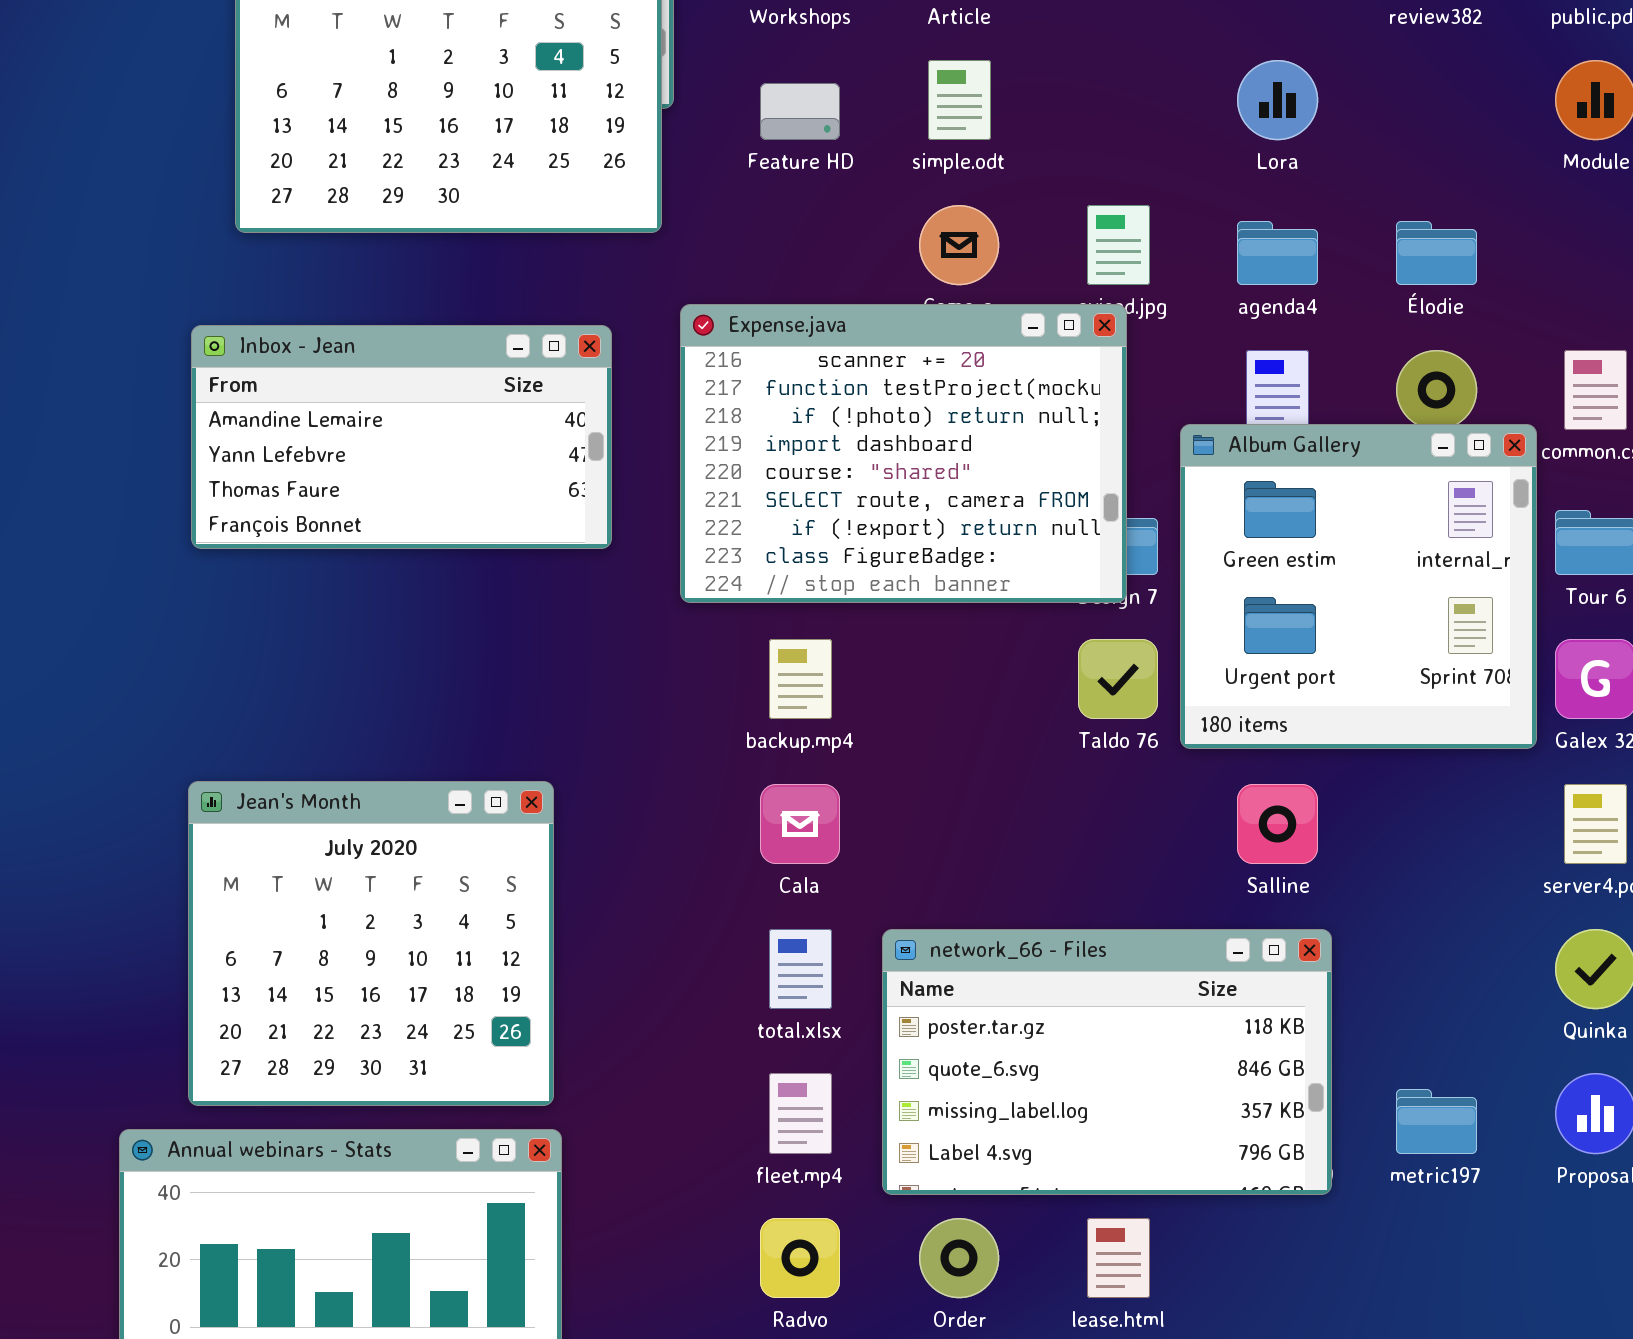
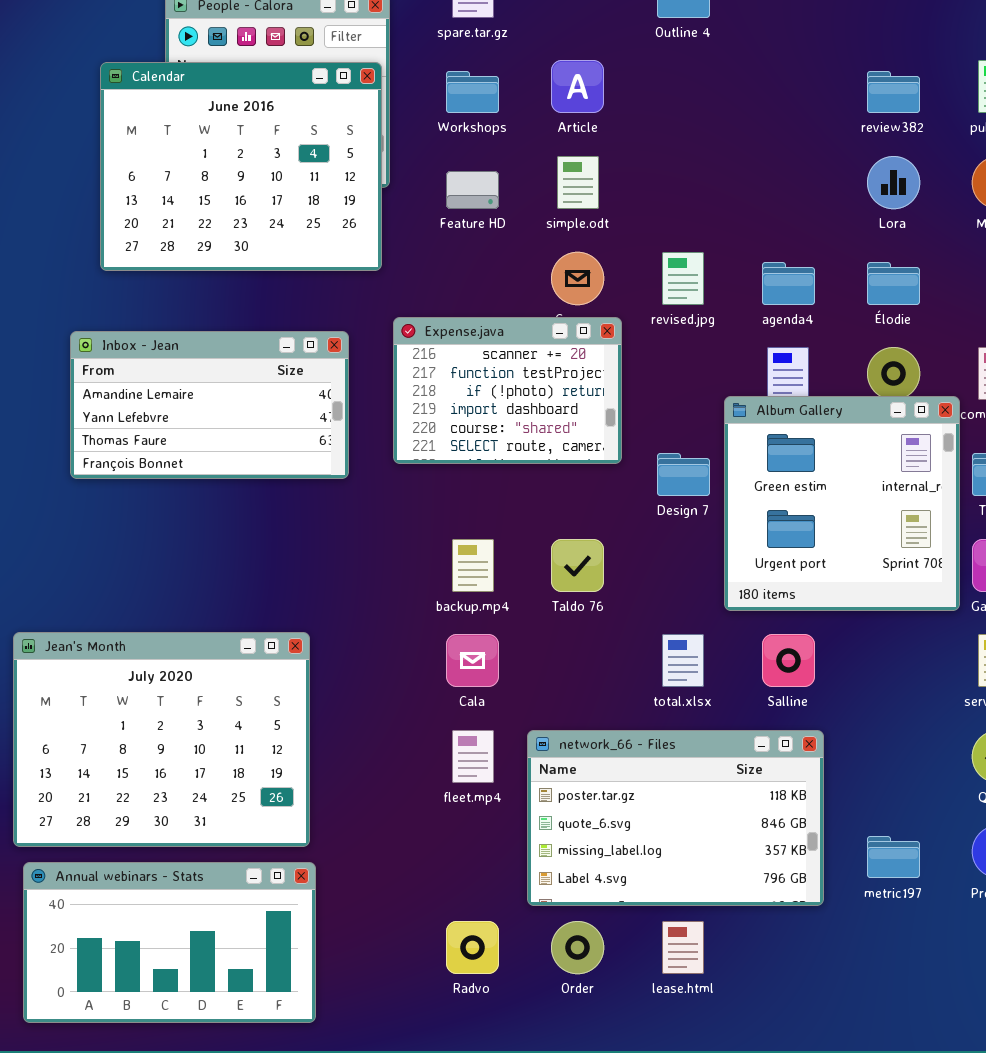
Lora: [1237,60,1318,140] -> [867,156,920,209], moved
Expense.java: [680,304,1127,603] -> [393,317,622,464], resized
Taldo 76: [1078,639,1158,719] -> [551,539,604,592], moved
Jean's Month: [188,781,554,1106] -> [13,632,310,847], resized
total.xlsx: [769,929,832,1009] -> [662,634,704,687], moved
fleet.mp4: [769,1073,832,1154] -> [452,730,494,783], moved

